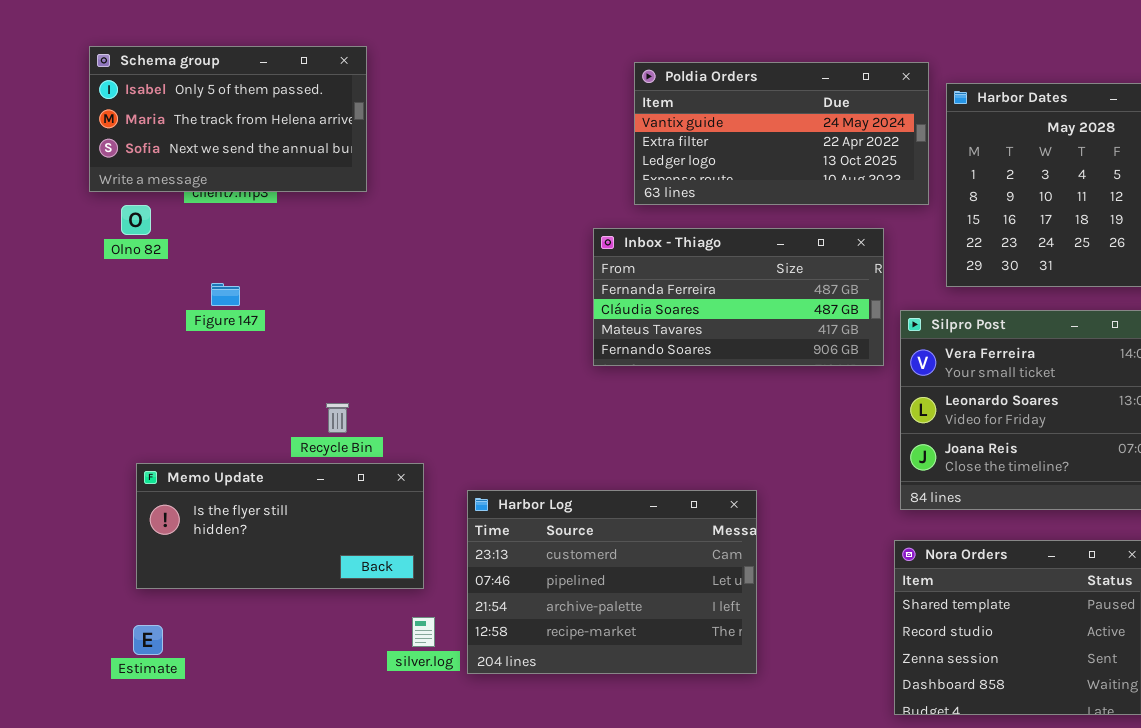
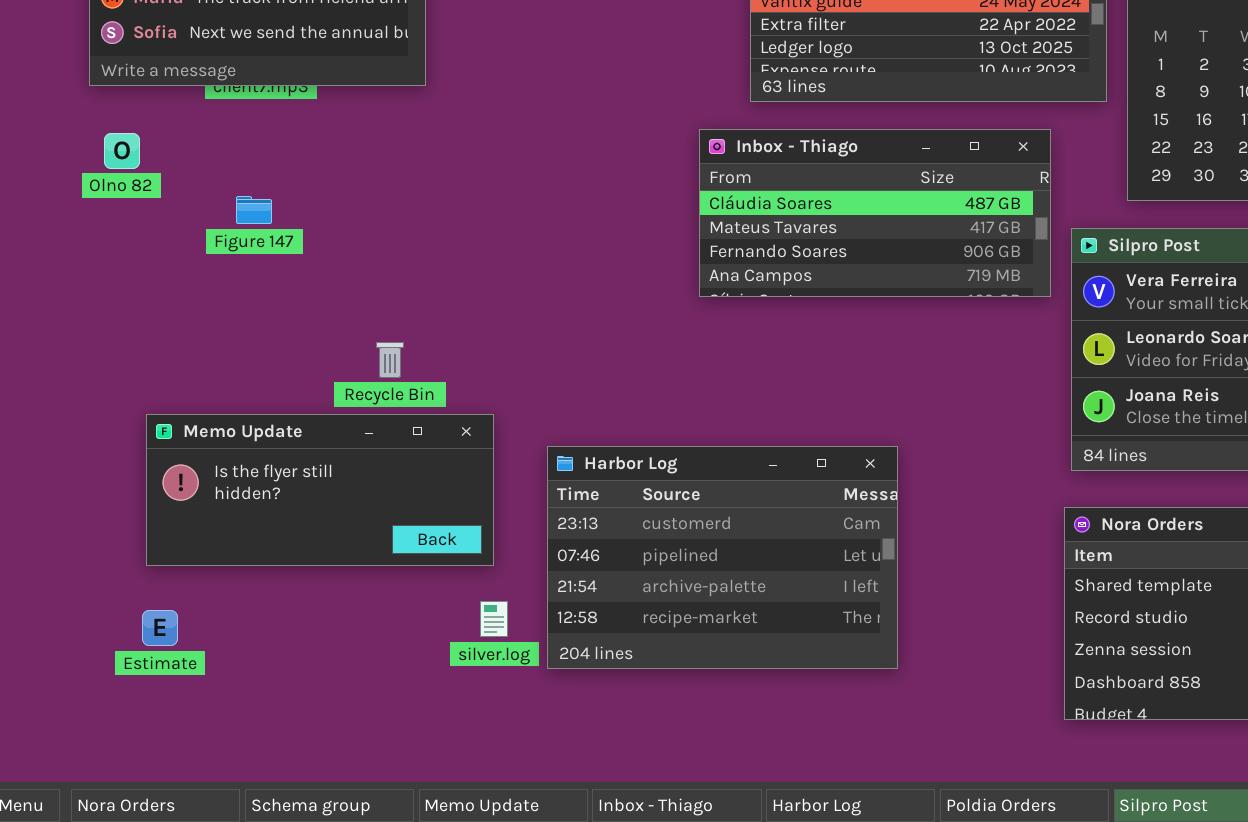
Olno 82: [121,205,151,235] -> [104,133,140,169], moved
Inbox - Thiago: [593,228,884,366] -> [699,129,1051,297], scrolled down 1 row

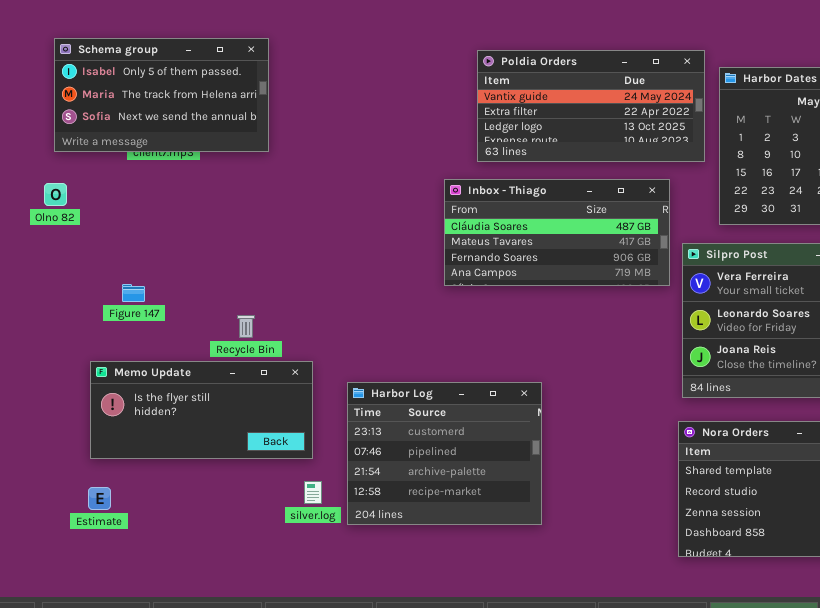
Olno 82: [104,133,140,169] -> [44,183,67,206], moved
Figure 147: [236,196,272,224] -> [122,284,145,302], moved
Harbor Log: [547,446,898,669] -> [347,382,542,525], resized

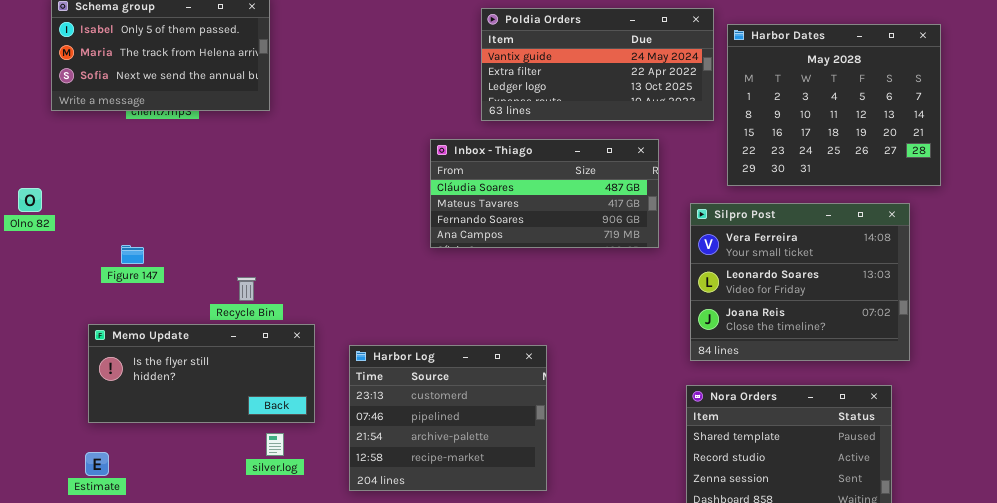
Inbox - Thiago: [444,179,670,286] -> [430,139,659,248], moved
Olno 82: [44,183,67,206] -> [18,188,42,212], moved
silver.log: [304,481,322,504] -> [266,433,284,456], moved

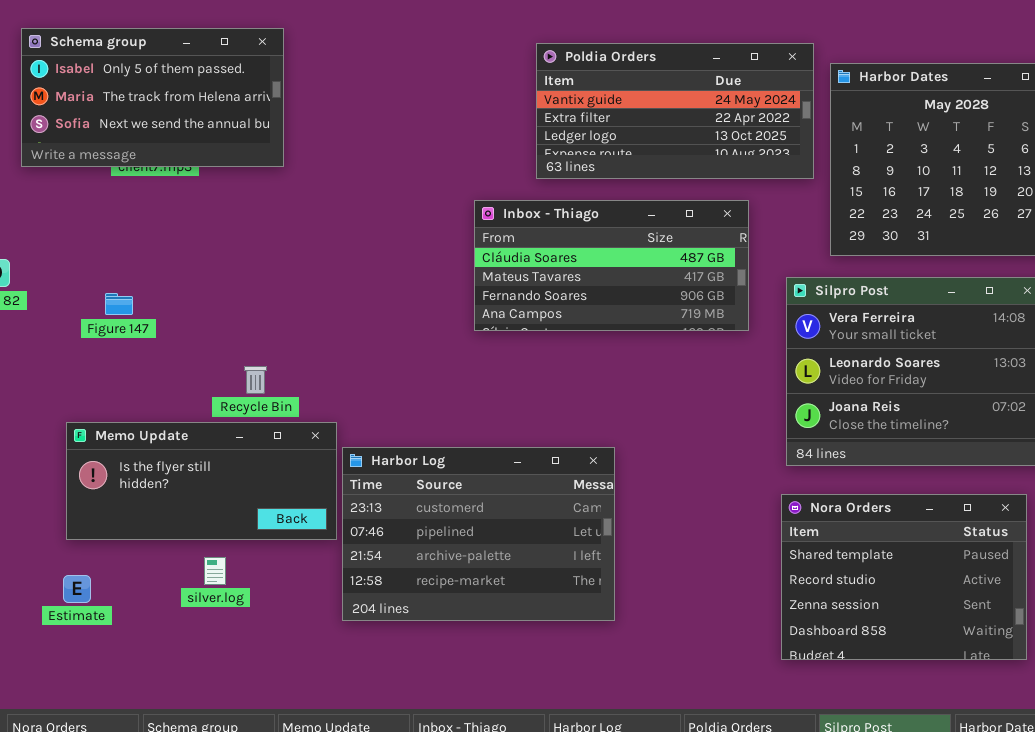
Figure 147: [121,245,144,264] -> [105,293,133,315], moved
Harbor Log: [349,345,547,491] -> [342,447,615,621], resized
silver.log: [266,433,284,456] -> [204,557,226,585], moved

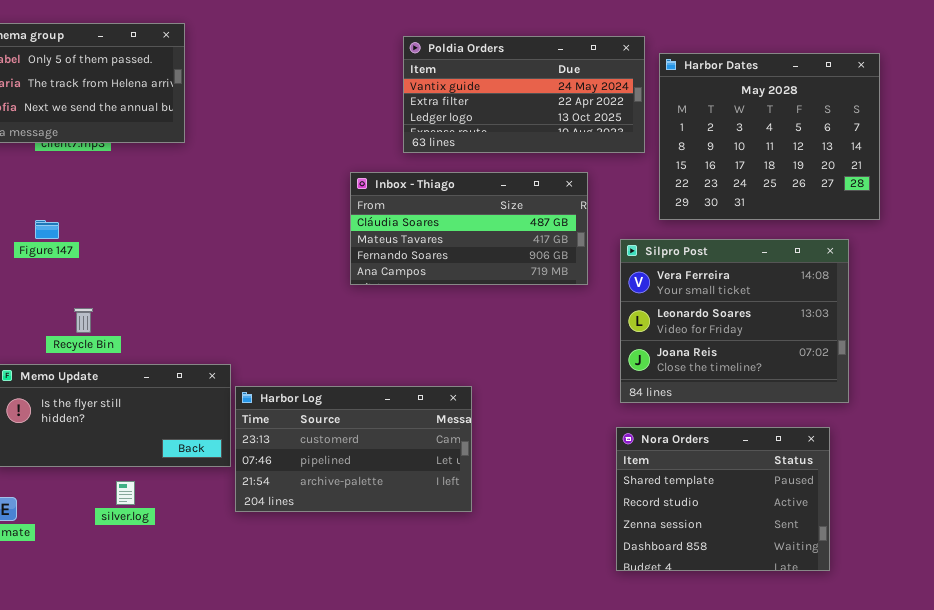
Figure 147: [105,293,133,315] -> [35,220,59,239], moved
Recycle Bin: [244,366,267,394] -> [74,308,93,333], moved
Harbor Log: [342,447,615,621] -> [235,386,472,512], resized

